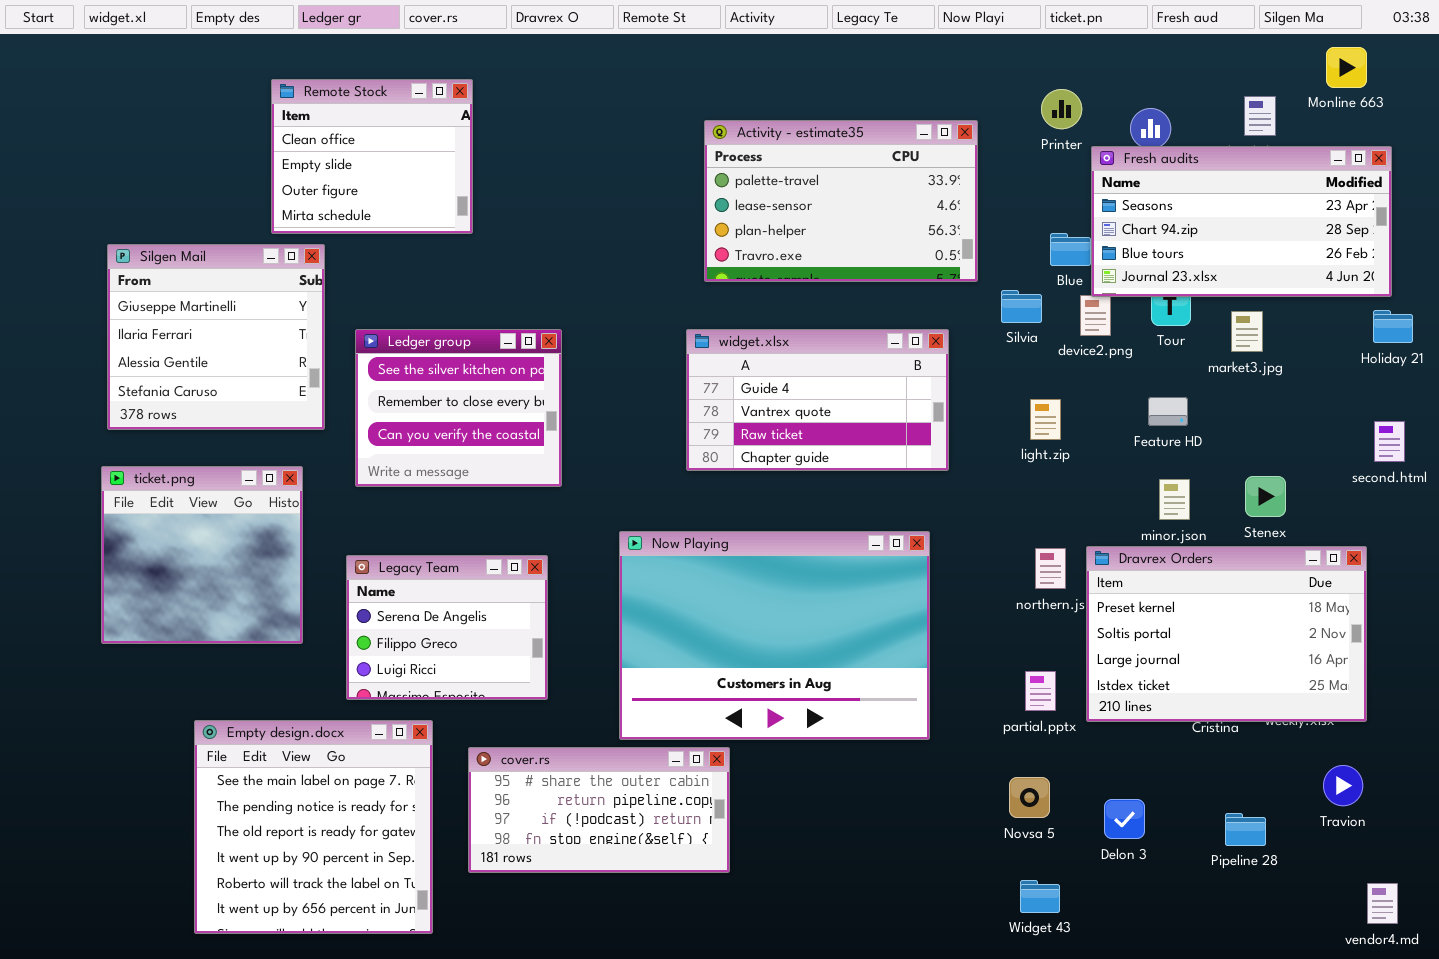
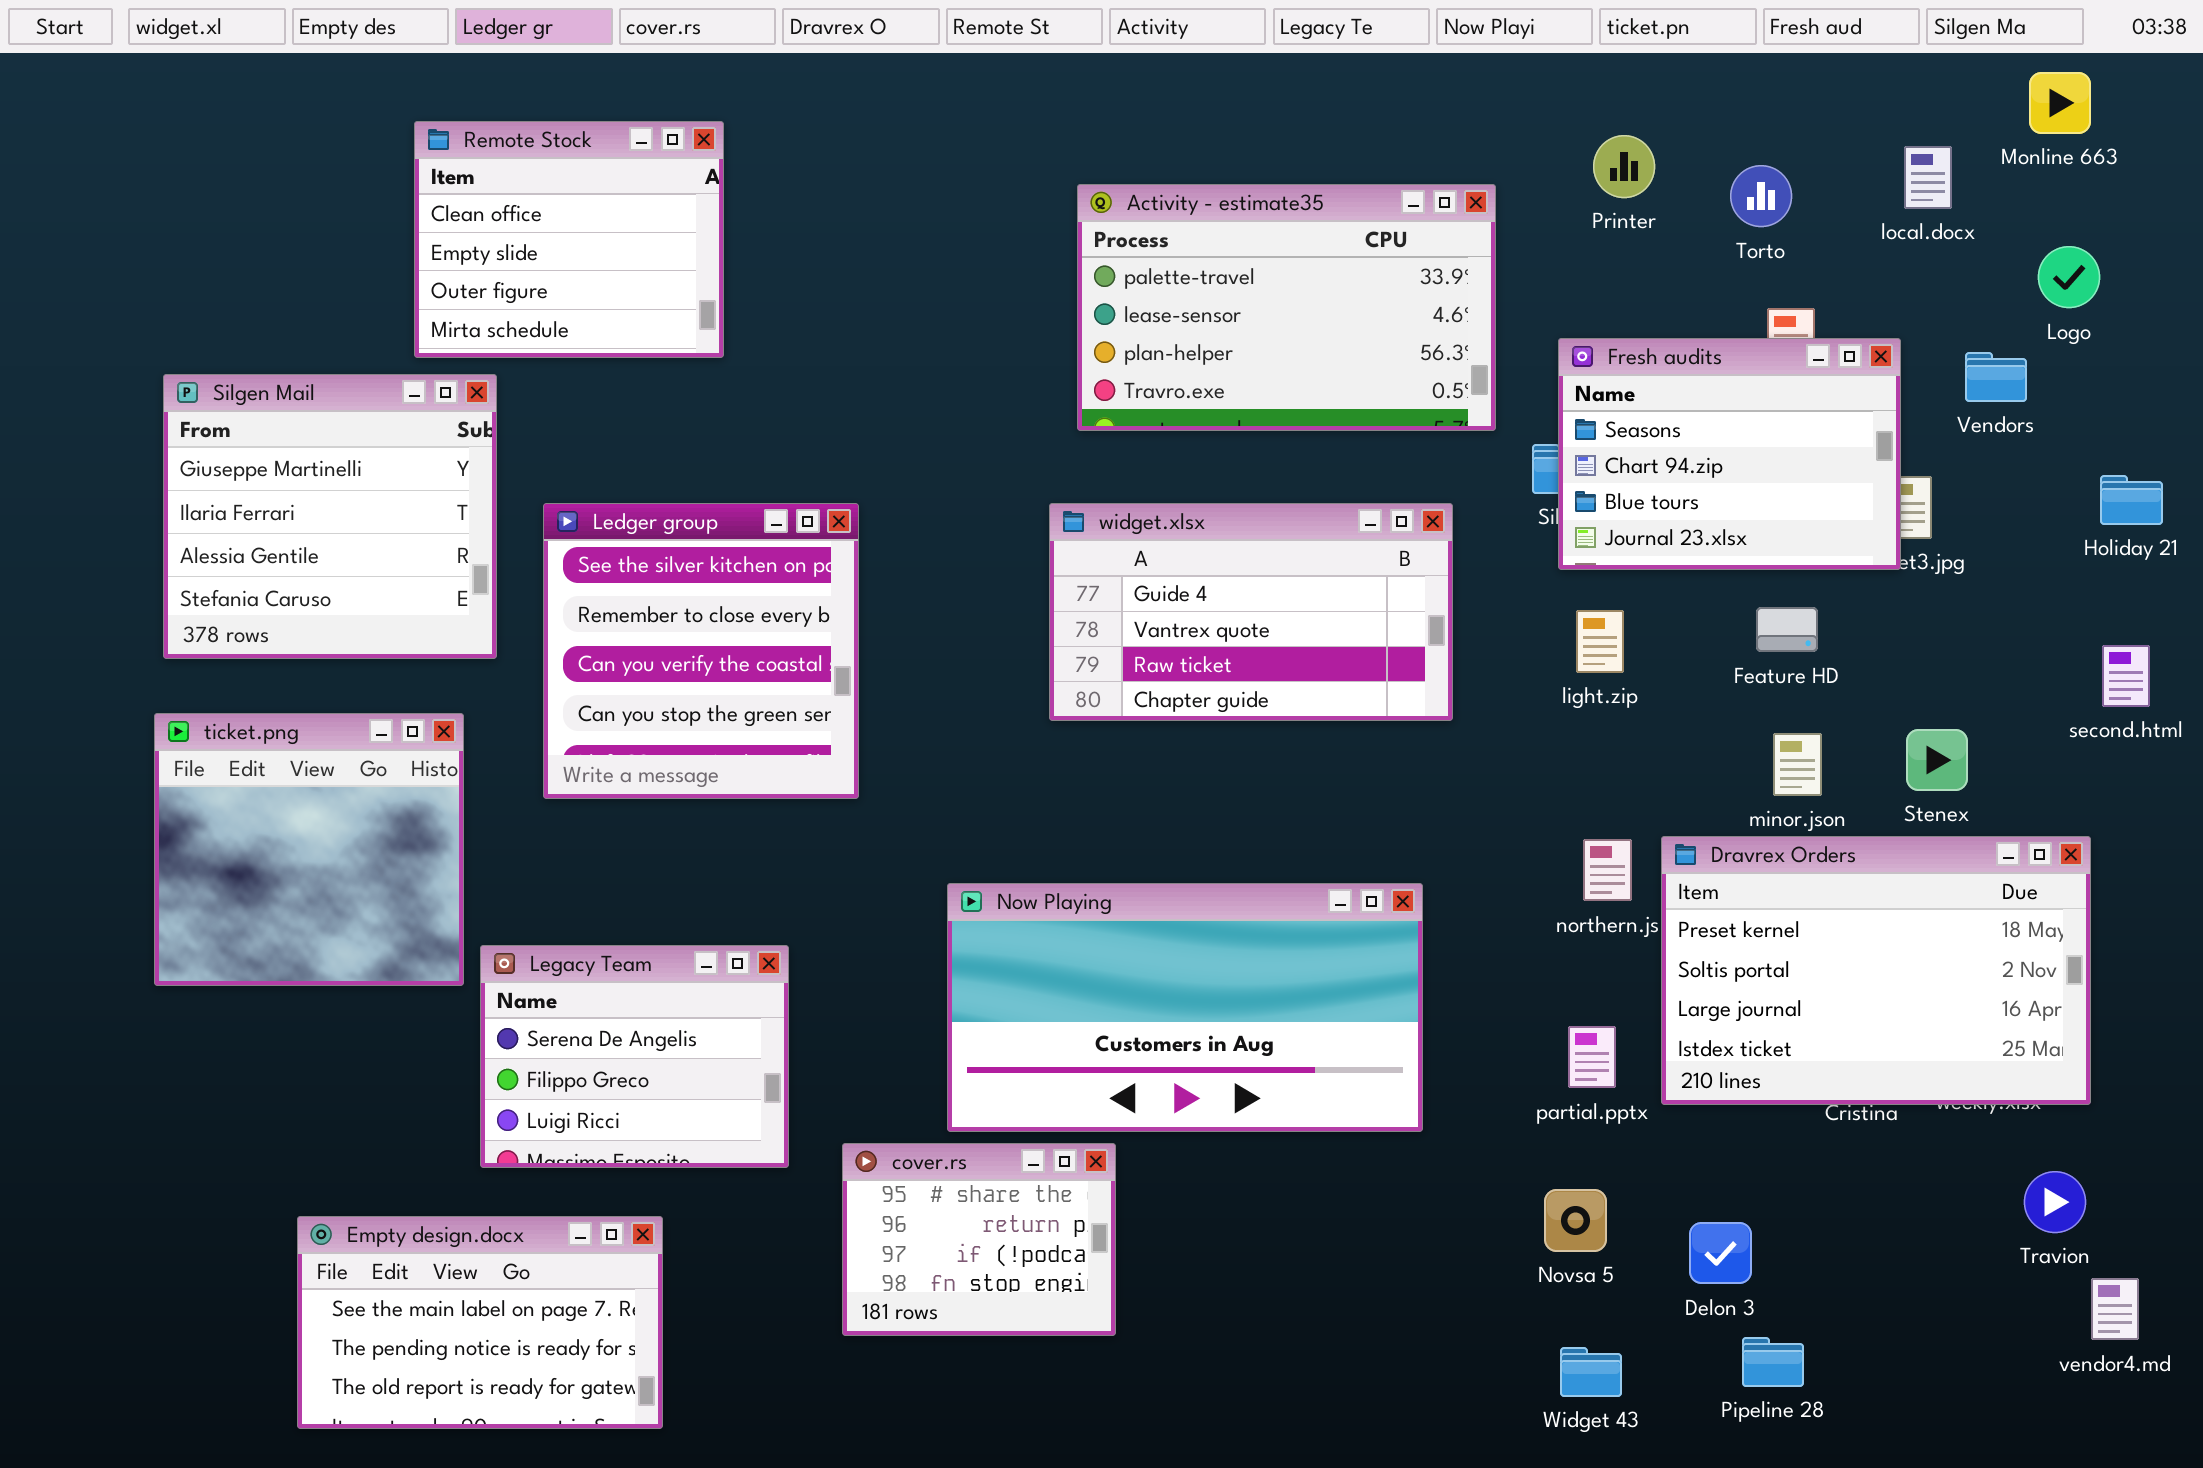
Fresh audits: [1091,146,1392,297] -> [1558,338,1901,570], moved, resized
Ledger group: [355,329,562,487] -> [543,503,859,799], resized
Now Playing: [619,531,930,740] -> [947,883,1423,1132], resized
Legacy Team: [346,555,548,700] -> [480,945,789,1168], moved
Empty design.docx: [194,720,433,934] -> [297,1216,663,1429], resized
cover.rs: [468,747,730,873] -> [842,1143,1116,1336], resized
Pipeline 28: [1225,813,1266,846] -> [1742,1337,1804,1387], moved
vendor4.md: [1367,883,1398,924] -> [2091,1278,2139,1340], moved

